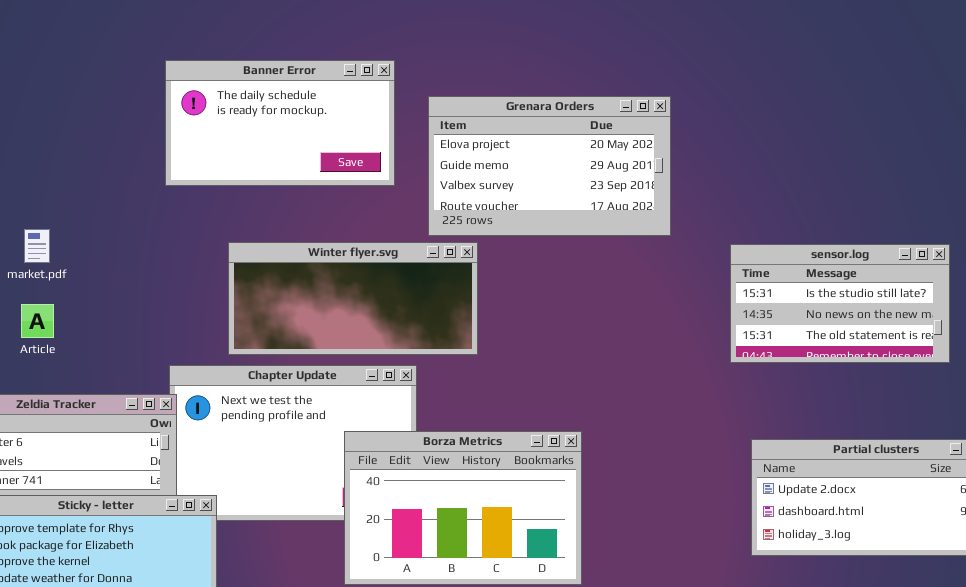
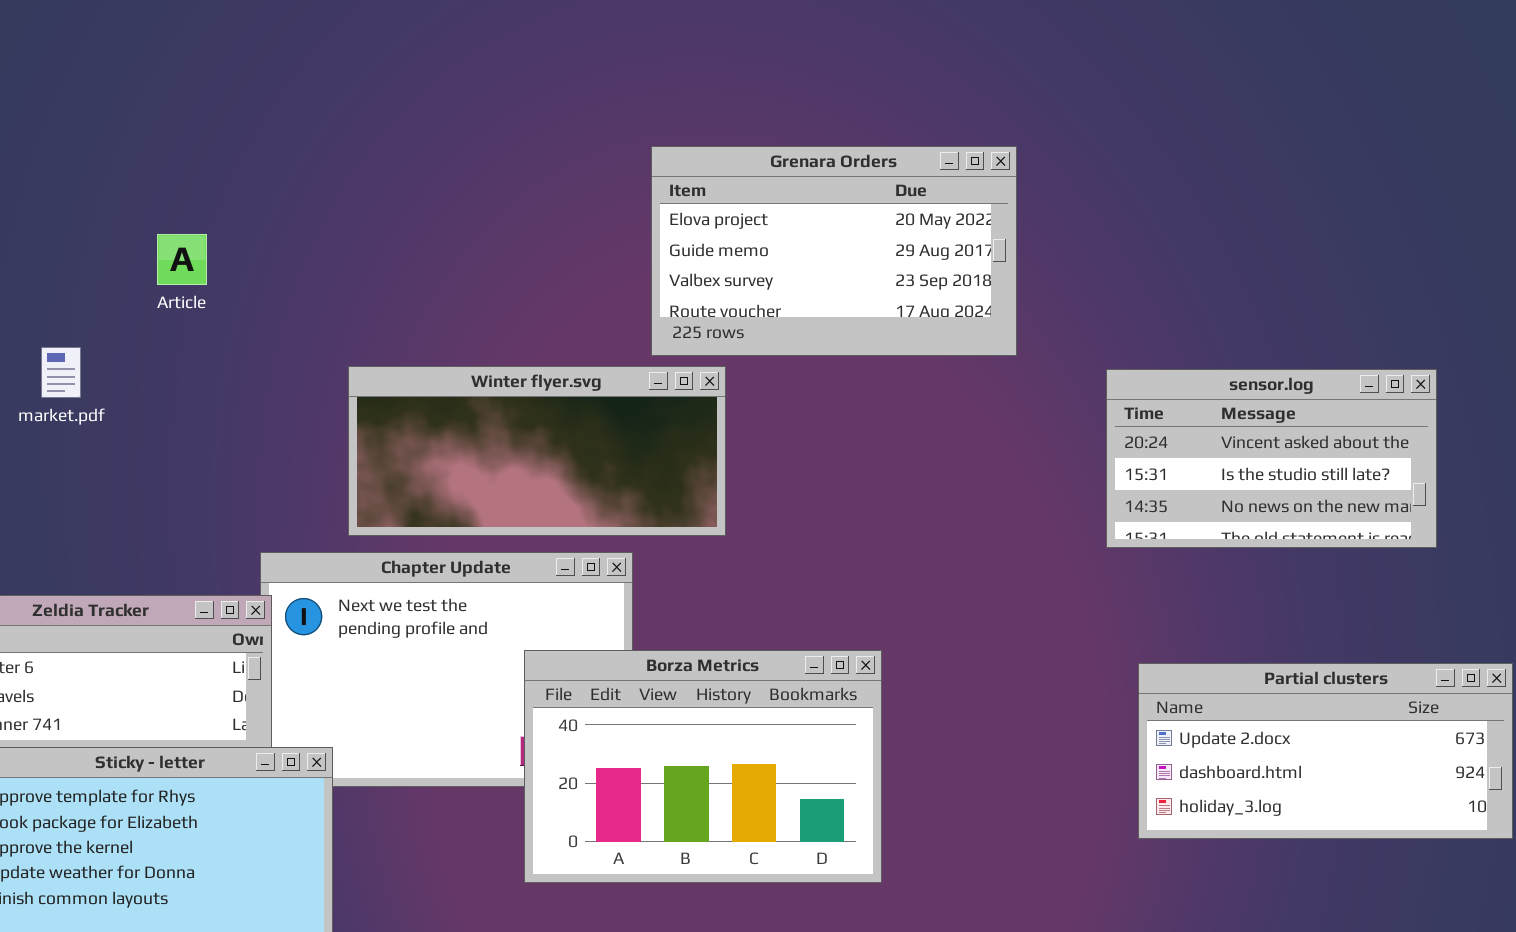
Banner Error: [165,60,395,186] -> none, closed
sensor.log: [730,244,950,363] -> [1106,369,1437,548], scrolled up 1 row
Article: [21,304,54,338] -> [157,234,207,285], moved

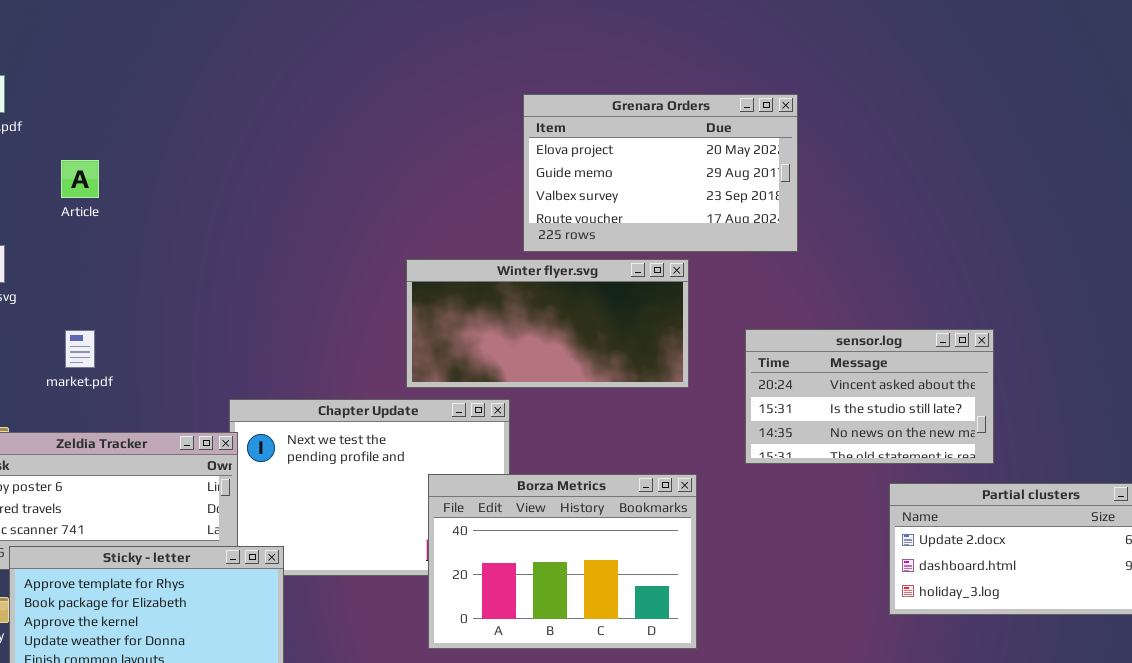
Article: [157,234,207,285] -> [61,160,99,198], moved
market.pdf: [41,347,81,398] -> [65,330,95,368], moved
Winter flyer.svg: [348,366,726,536] -> [406,259,689,388], moved
sensor.log: [1106,369,1437,548] -> [745,329,994,464], moved

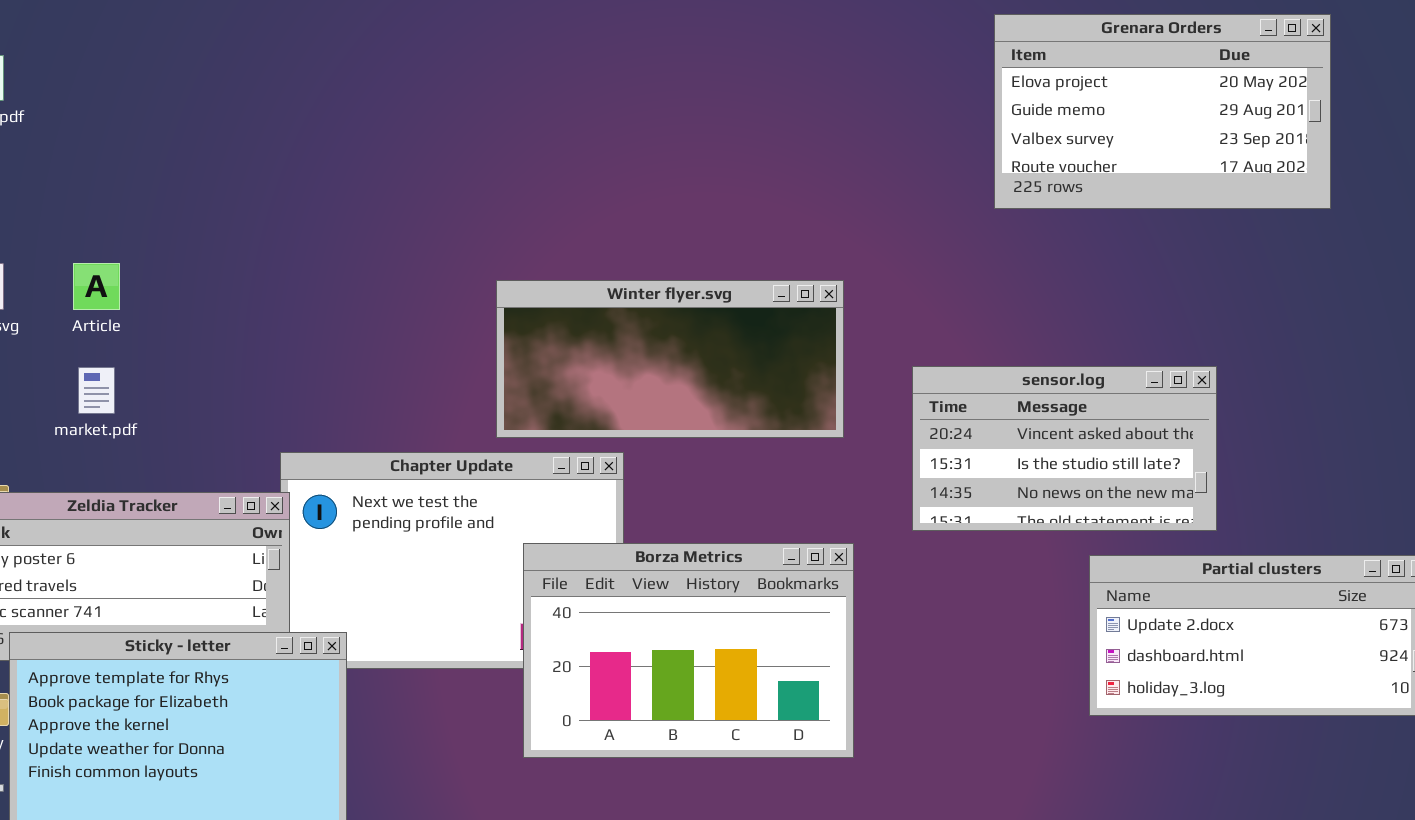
Grenara Orders: [523,94,798,252] -> [994,14,1331,209], moved
Article: [61,160,99,198] -> [73,263,120,310], moved

